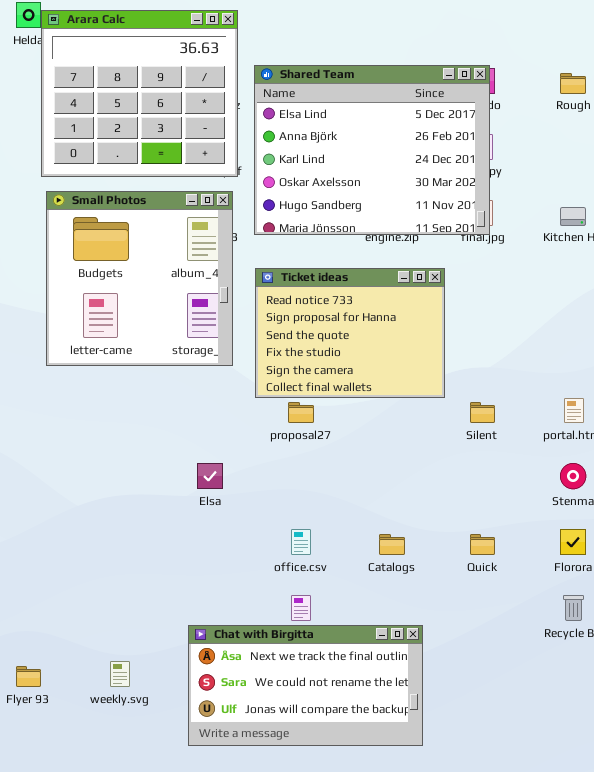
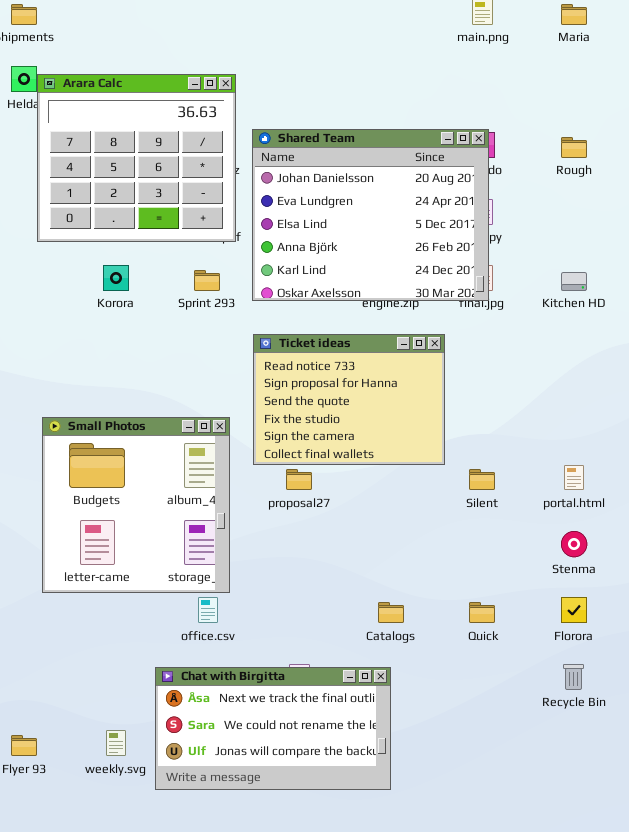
Shared Team: [254,65,490,235] -> [252,129,489,301], scrolled up 2 rows
Small Photos: [46,191,233,366] -> [42,417,230,593], moved
office.csv: [291,529,311,555] -> [198,597,218,623], moved
Chat with Birgitta: [188,625,423,746] -> [155,667,391,790], moved

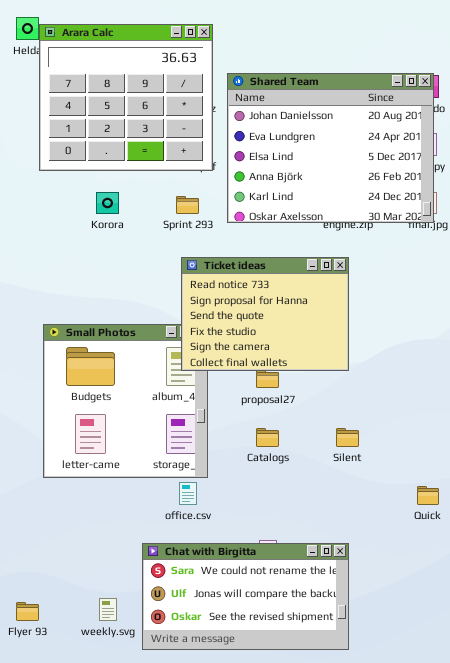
Ticket ideas: [253,334,445,465] -> [181,257,349,371], moved
Silent: [469,469,495,490] -> [336,428,359,447], moved
Catalogs: [378,602,404,623] -> [256,428,279,447], moved
Chat with Birgitta: [155,667,391,790] -> [142,543,349,650], scrolled down 1 row

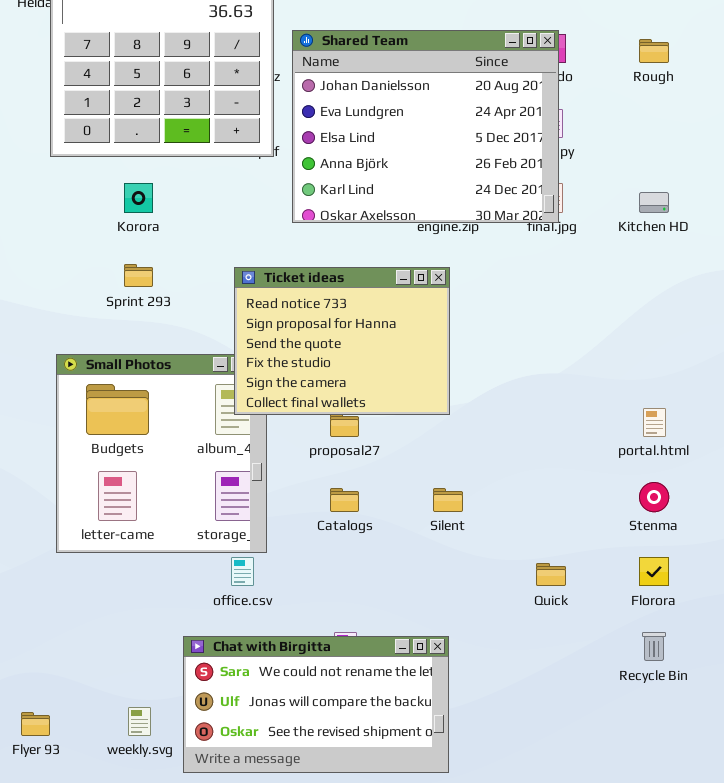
Sprint 293: [176,196,199,214] -> [124,264,153,287], moved

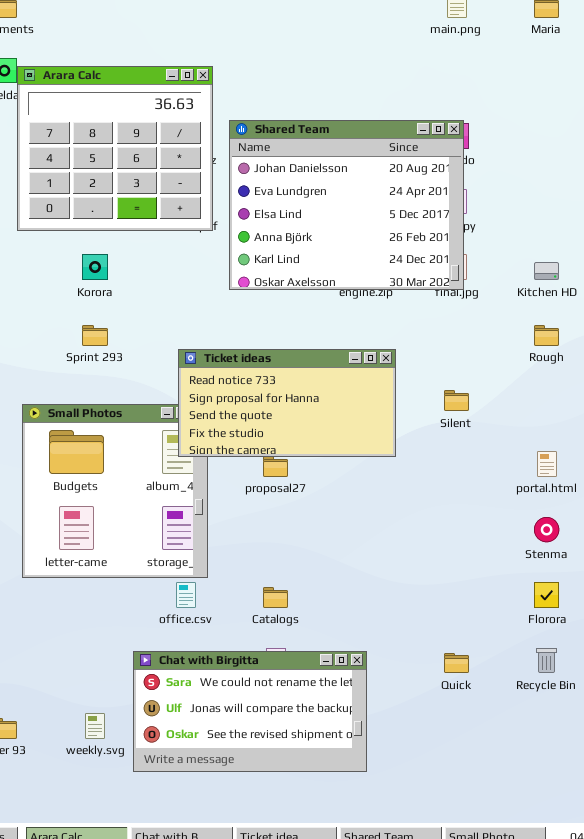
Rough: [639,39,669,63] -> [534,325,559,346], moved
Ticket ideas: [234,267,450,415] -> [178,349,396,457], resized
Catalogs: [330,488,359,512] -> [263,587,288,608], moved
Silent: [433,488,463,512] -> [444,390,469,411], moved
Quick: [536,563,566,586] -> [444,653,469,673], moved

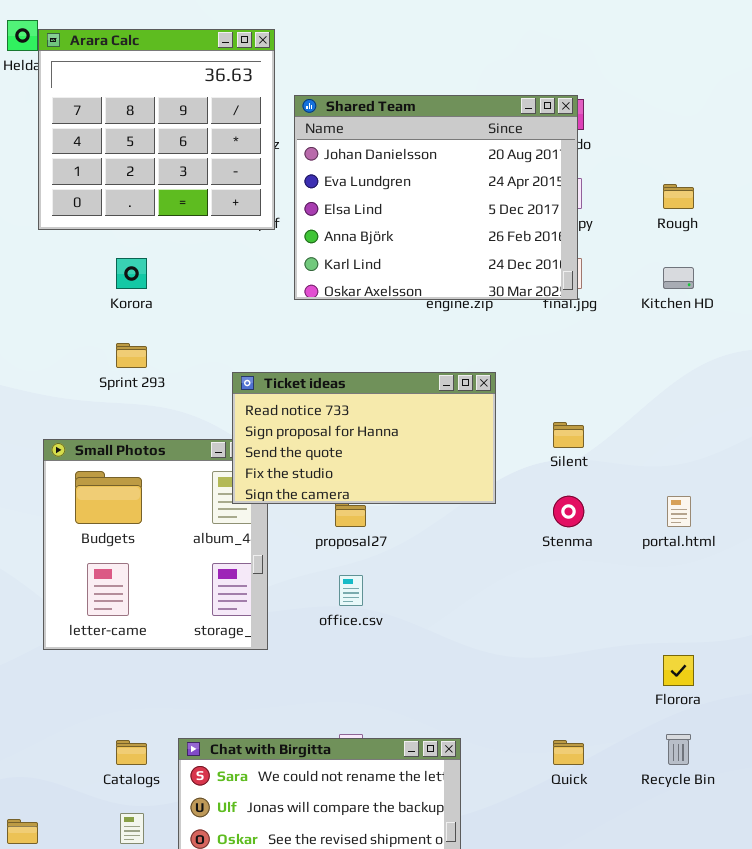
Rough: [534,325,559,346] -> [663,184,694,209], moved
Stenma: [534,517,559,542] -> [553,496,584,527], moved
office.csv: [176,582,196,608] -> [339,575,363,606], moved
Catalogs: [263,587,288,608] -> [116,740,147,765], moved

